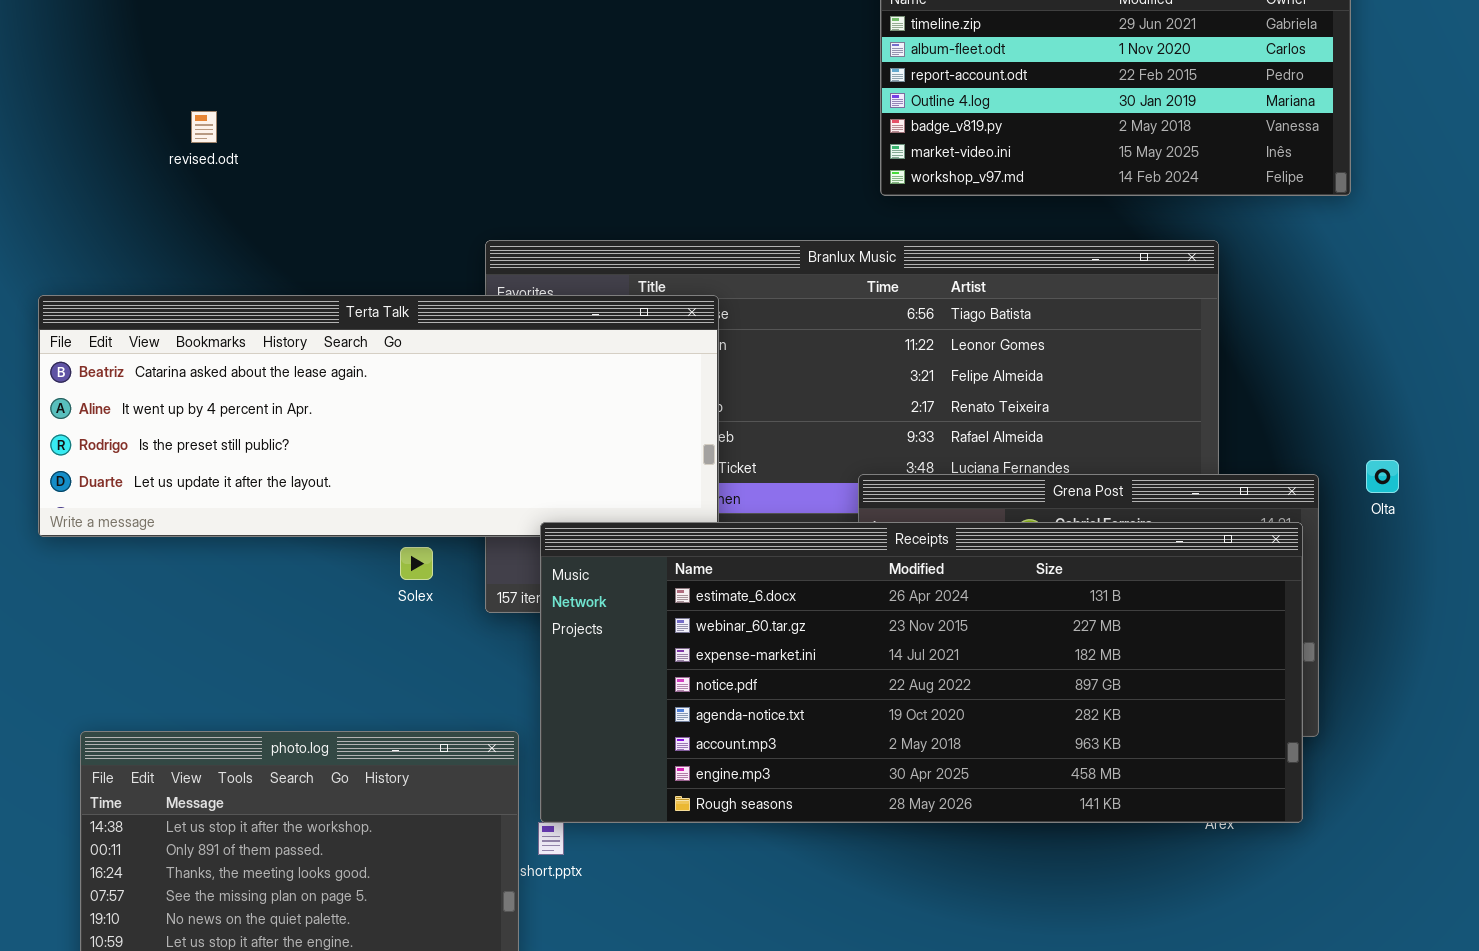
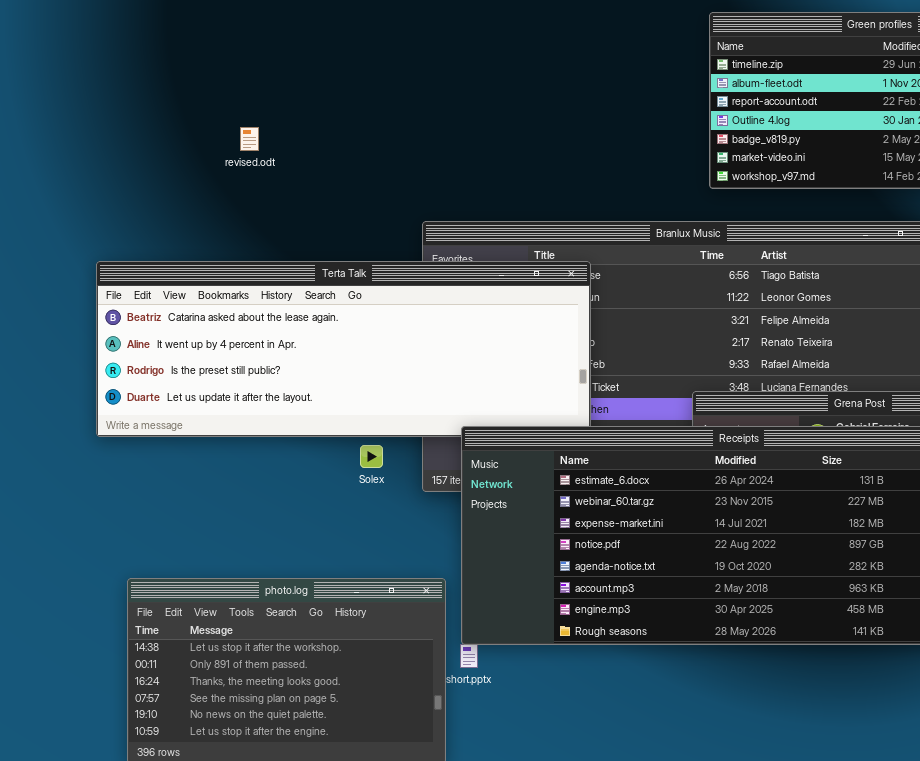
revised.odt: [191,111,217,143] -> [240,127,259,151], moved

